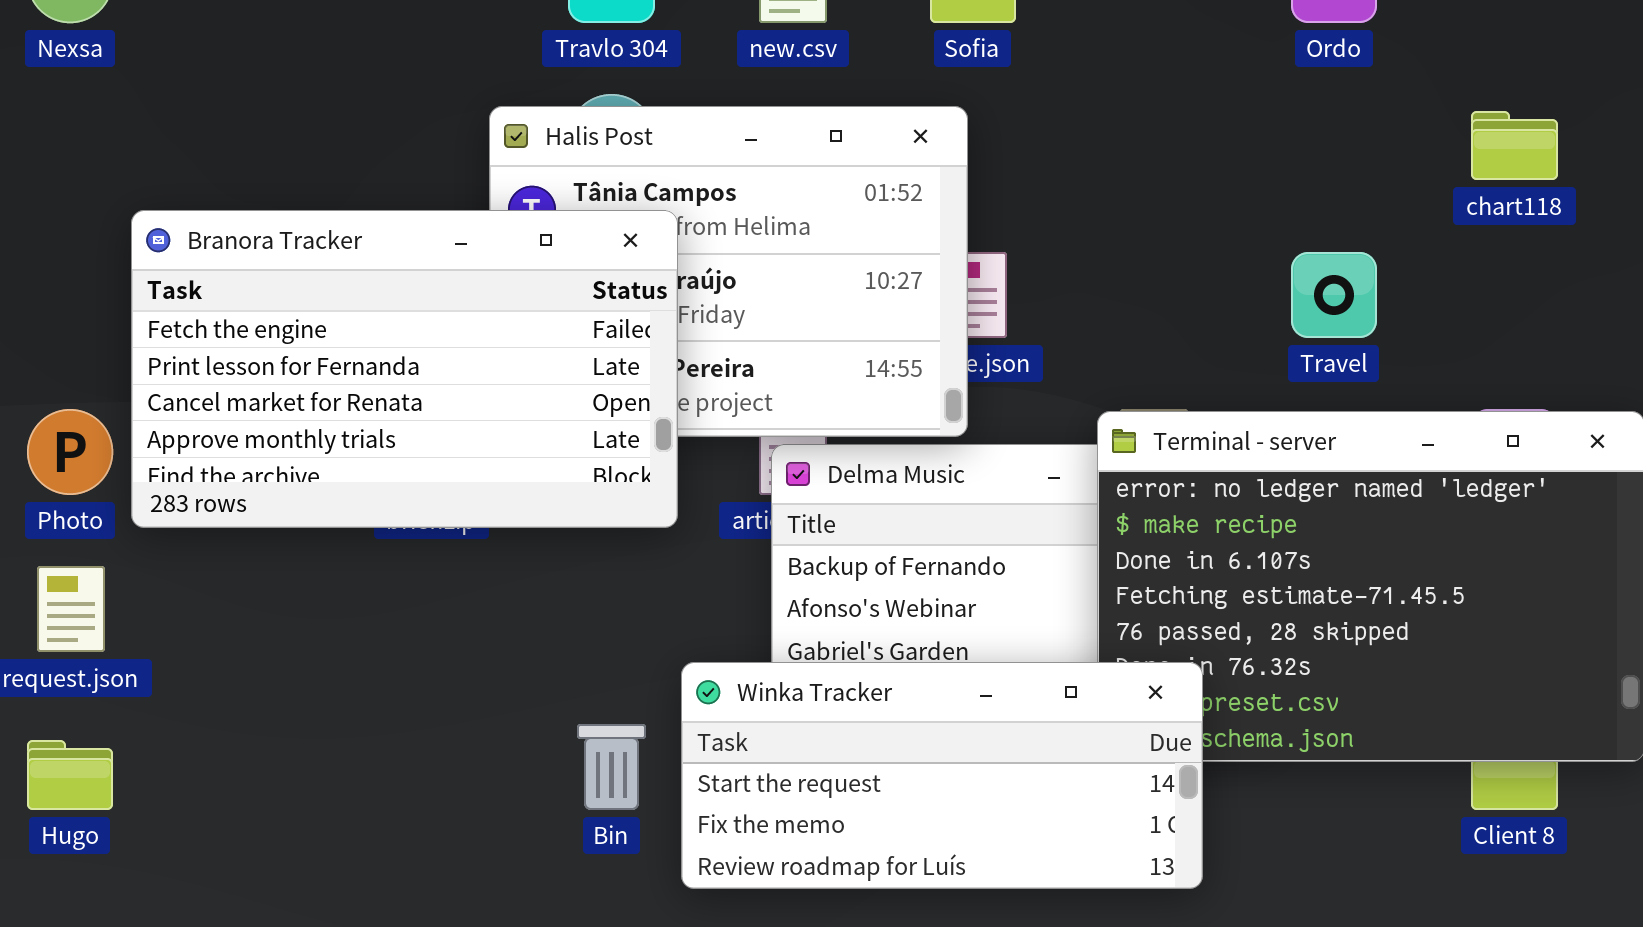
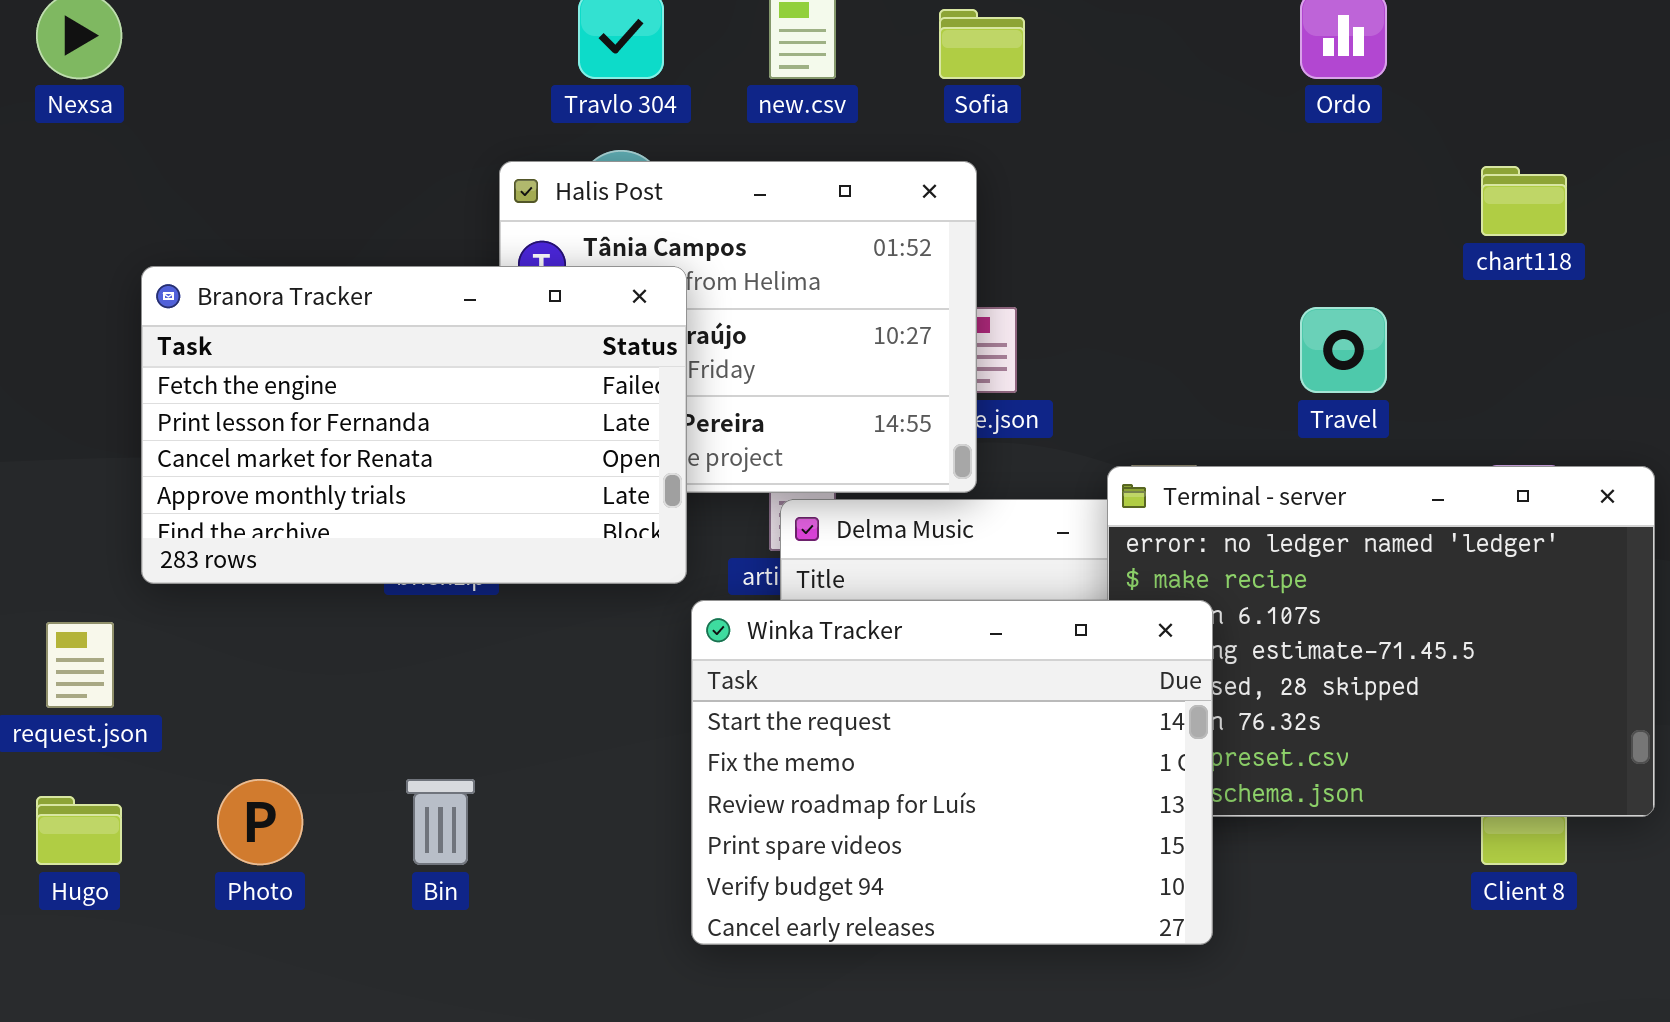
Photo: [27,409,113,495] -> [217,779,303,865], moved
Winka Tracker: [681,662,1203,889] -> [691,600,1213,945], resized
Bin: [577,724,646,810] -> [406,779,475,865], moved

